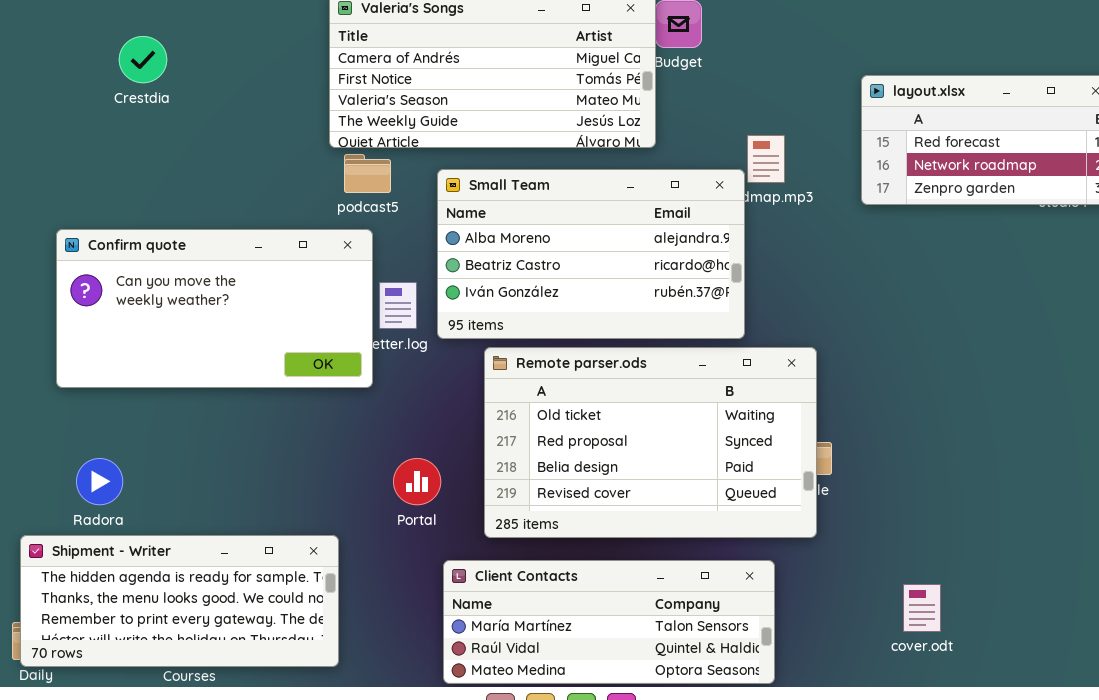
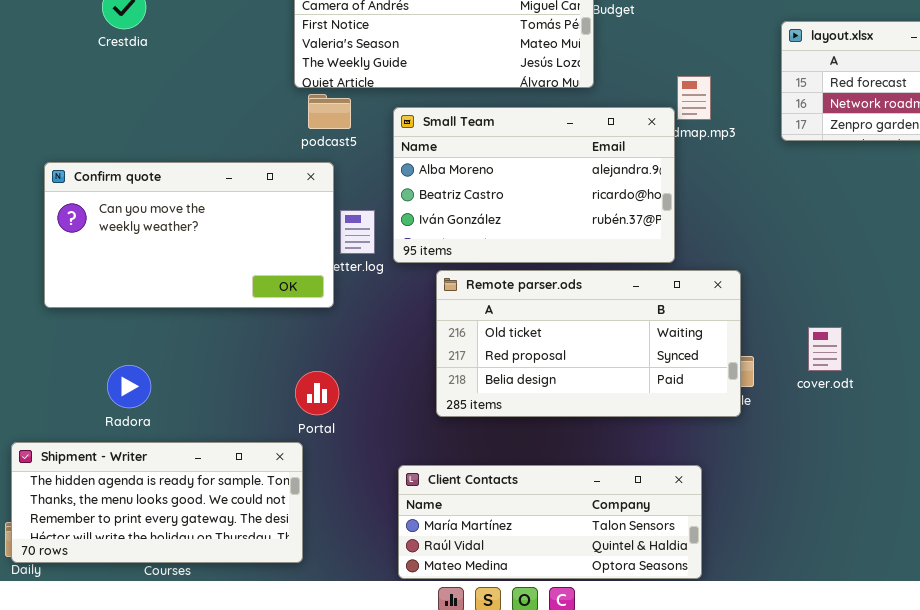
Remote parser.ods: [484,347,817,538] -> [436,270,741,417], resized
Radora: [76,458,123,505] -> [107,365,151,408], moved
Portal: [393,458,441,505] -> [295,371,339,415], moved
cover.odt: [903,584,941,632] -> [808,327,842,371], moved

